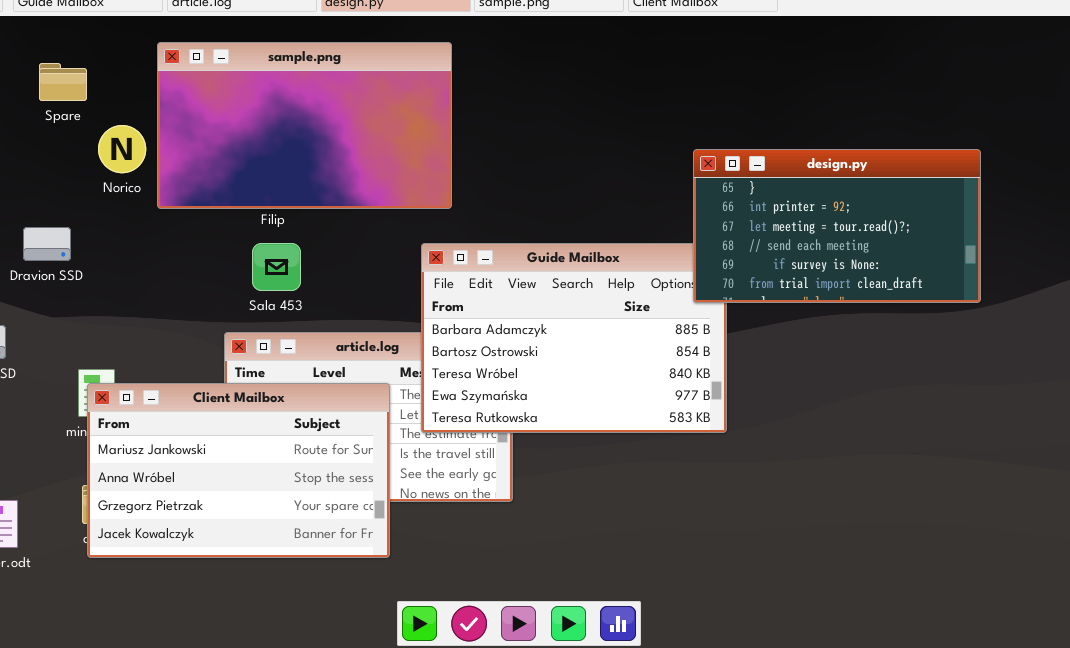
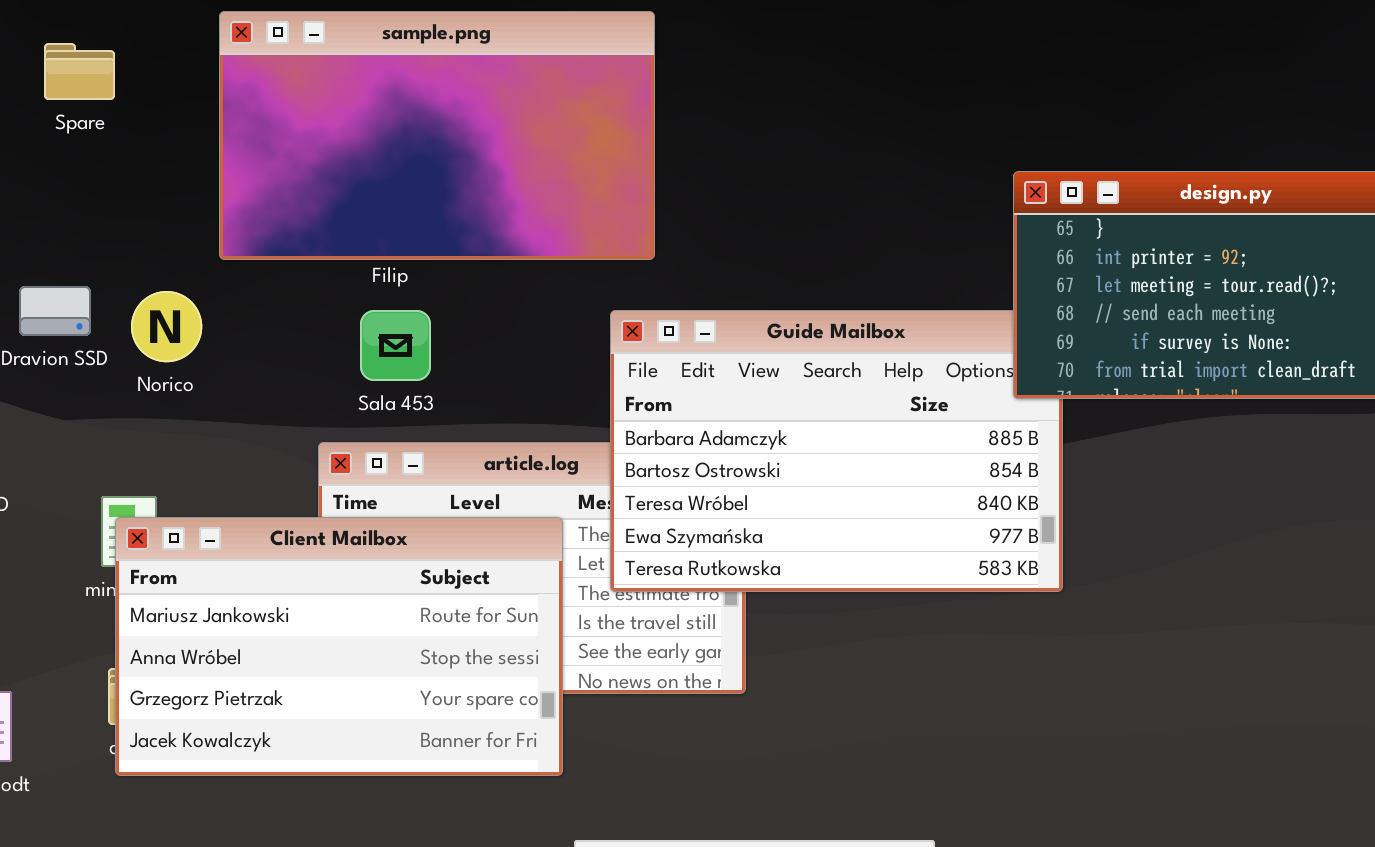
Norico: [98,125,146,173] -> [131,291,202,362], moved

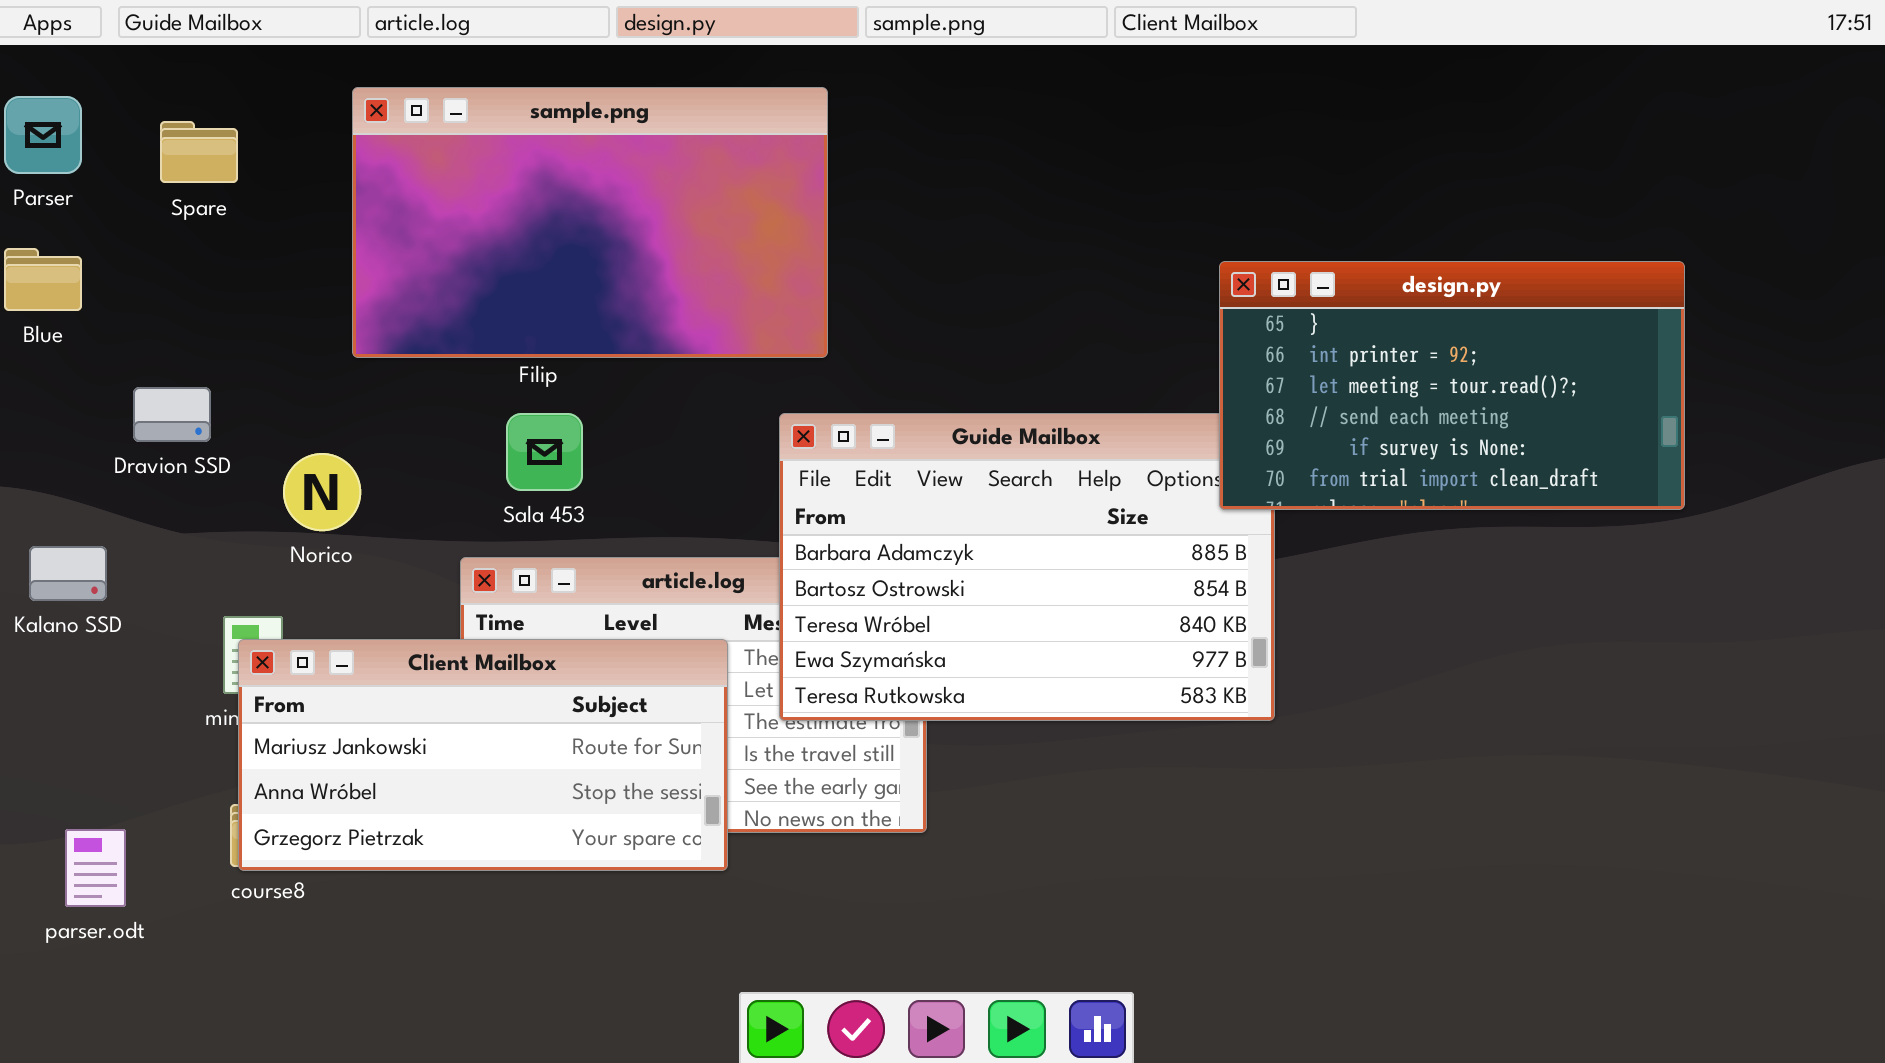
Norico: [131,291,202,362] -> [283,453,361,531], moved
Client Mailbox: [115,517,563,776] -> [238,639,728,871], resized

